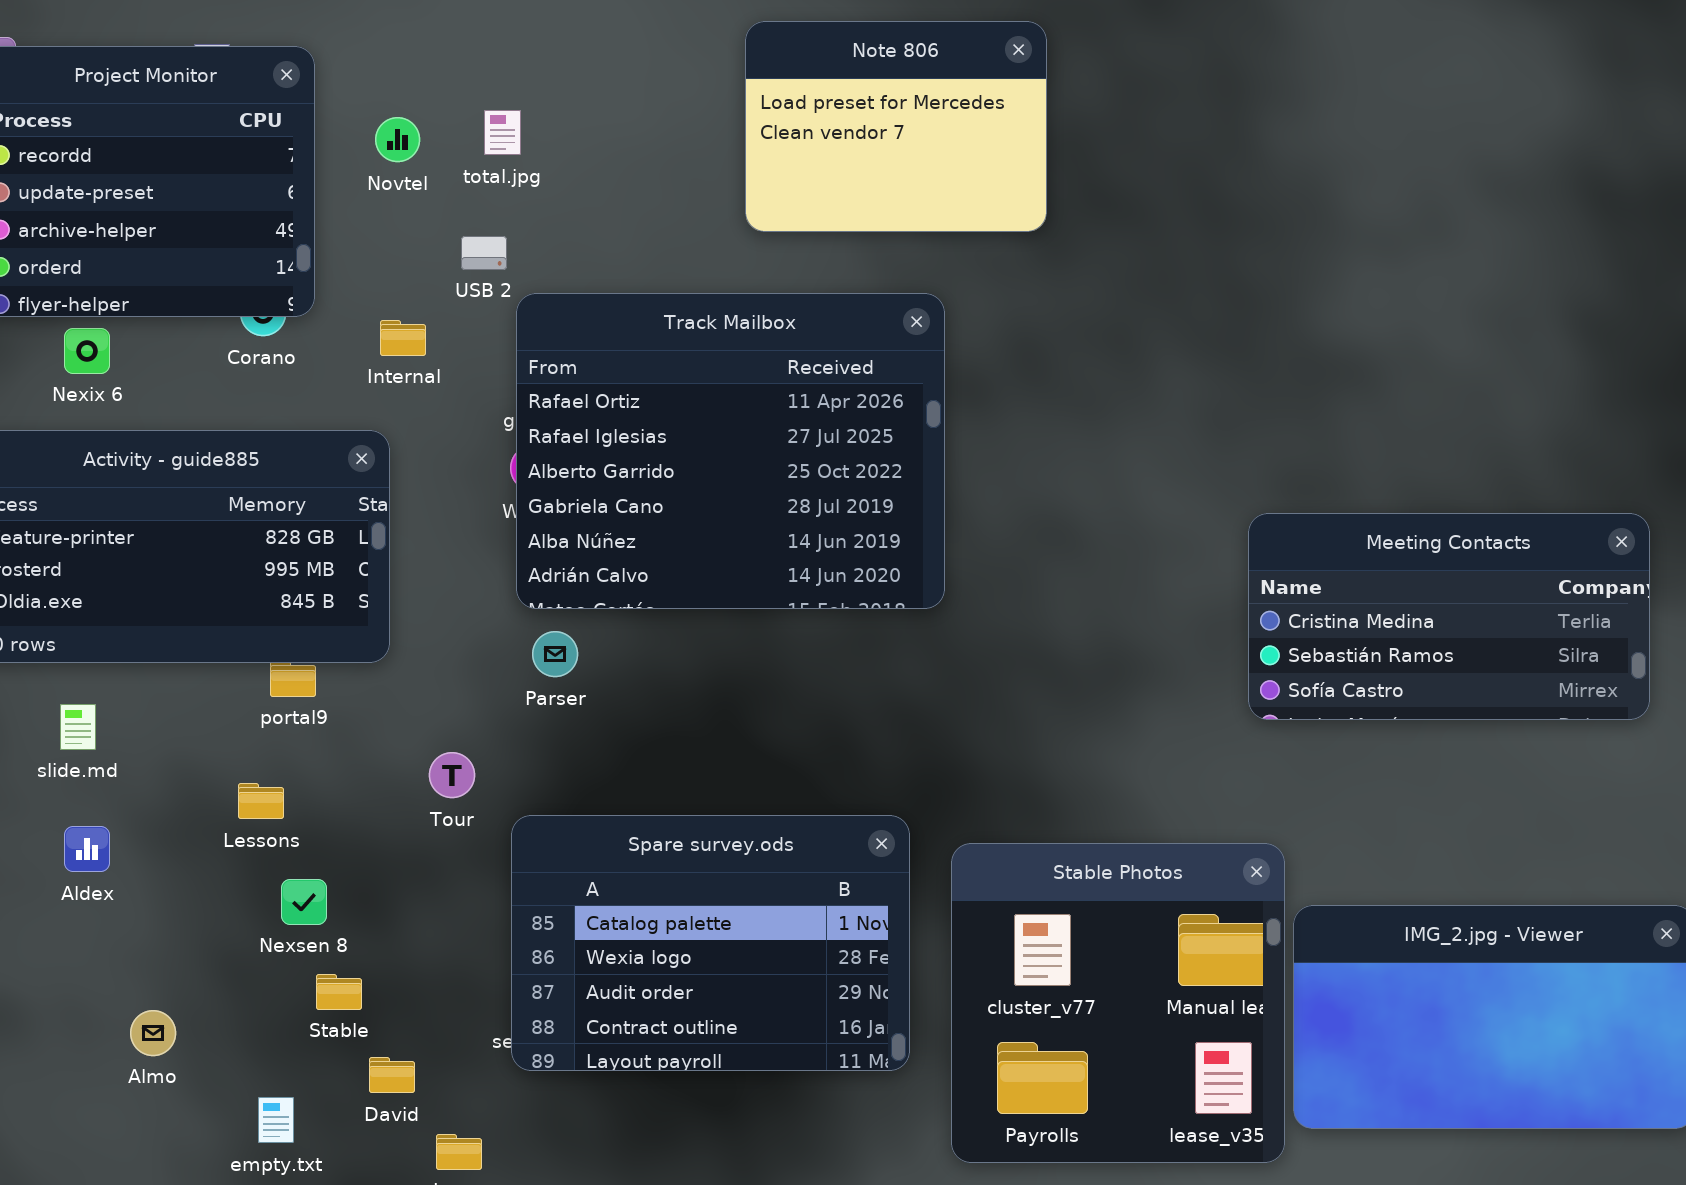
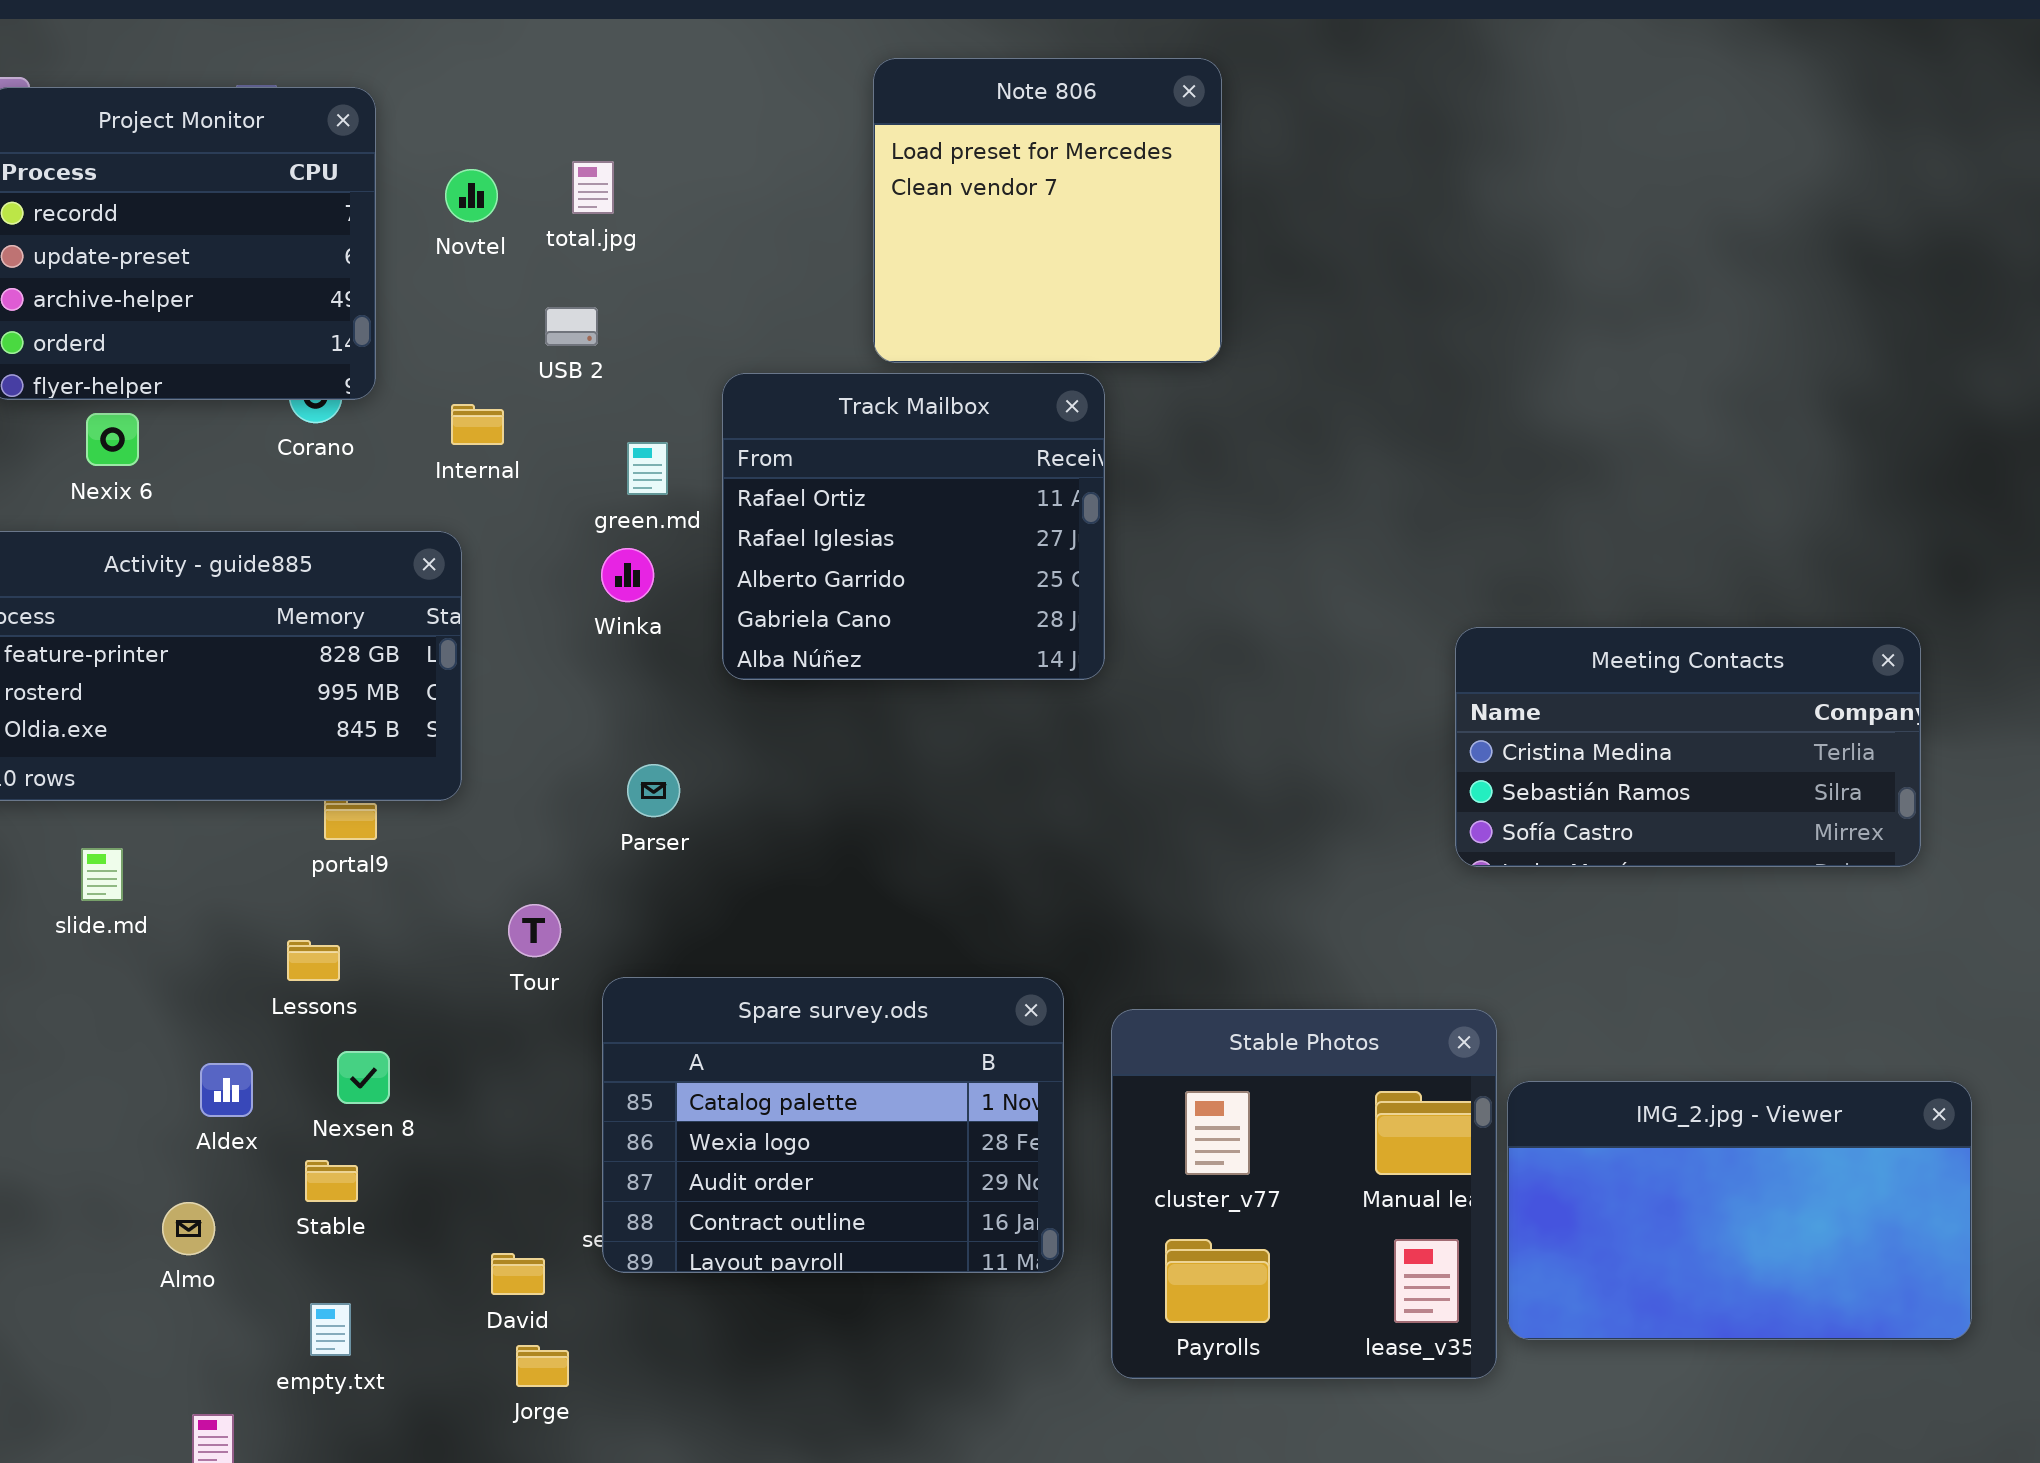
Note 806: [745,21,1047,232] -> [873,58,1222,363], resized
Track Mailbox: [516,293,945,609] -> [722,373,1105,680], resized
Aldex: [64,826,110,872] -> [200,1063,253,1117], moved
Stable: [316,974,362,1010] -> [305,1160,358,1202], moved
David: [369,1057,415,1093] -> [491,1253,545,1295], moved

